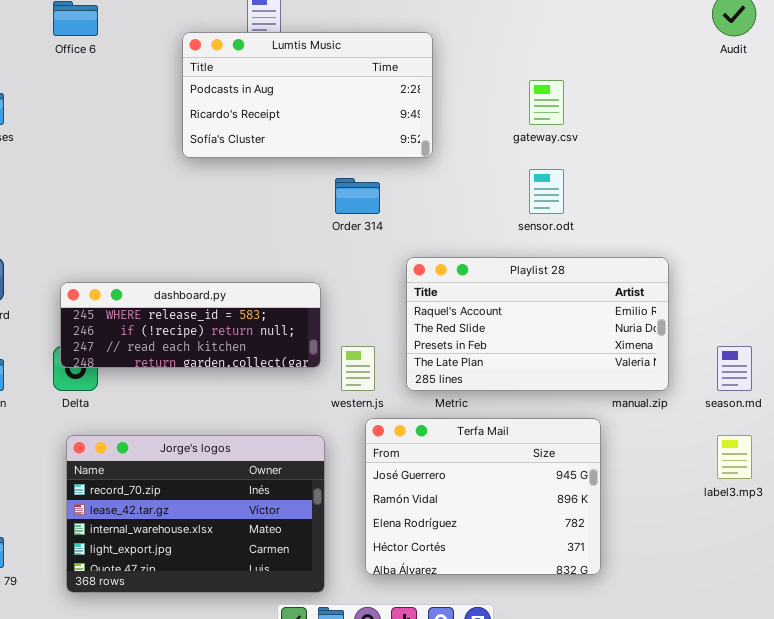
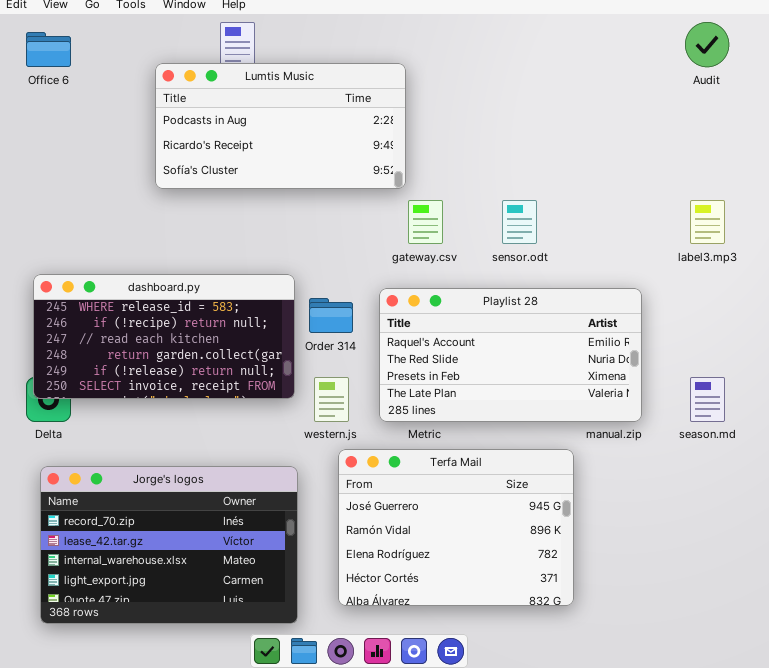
gateway.csv: [529,80,564,125] -> [408,200,443,244], moved
Order 314: [335,178,380,214] -> [309,298,353,333], moved
dashboard.py: [60,282,321,368] -> [33,274,295,399], resized
label3.mp3: [717,435,752,479] -> [690,200,725,244], moved

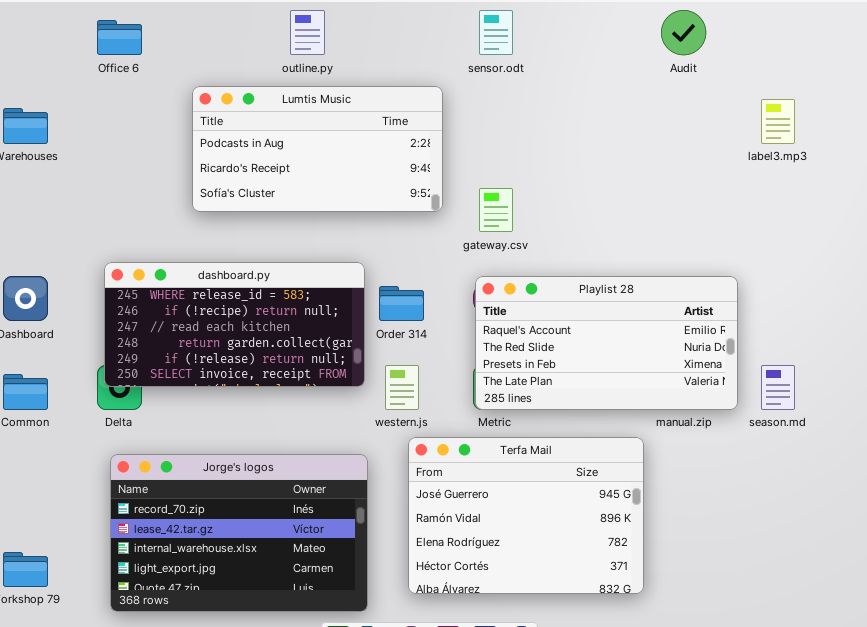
Audit: [685,22,729,67] -> [661,10,706,55], moved
Lumtis Music: [155,63,406,189] -> [192,86,443,212], moved
sensor.odt: [502,200,537,244] -> [479,10,513,55], moved
label3.mp3: [690,200,725,244] -> [761,99,795,144], moved
Playlist 28: [379,288,642,422] -> [475,276,738,410], moved

